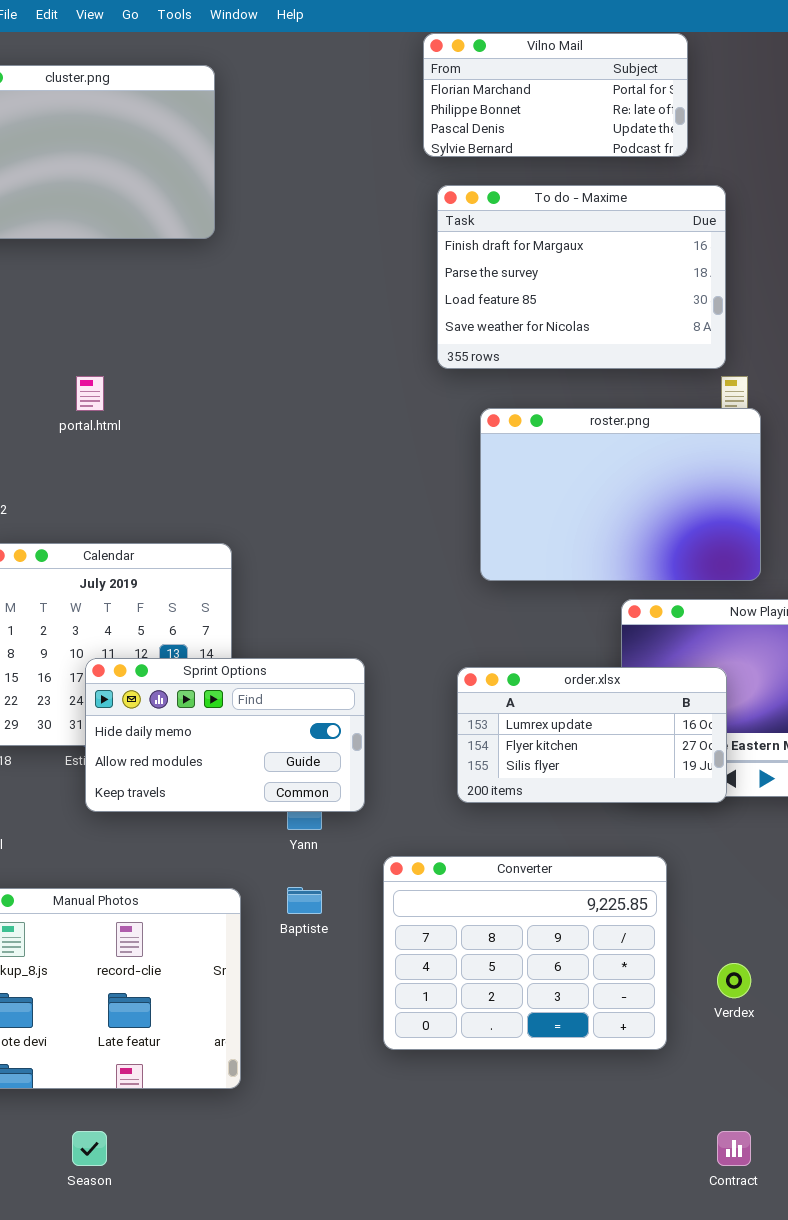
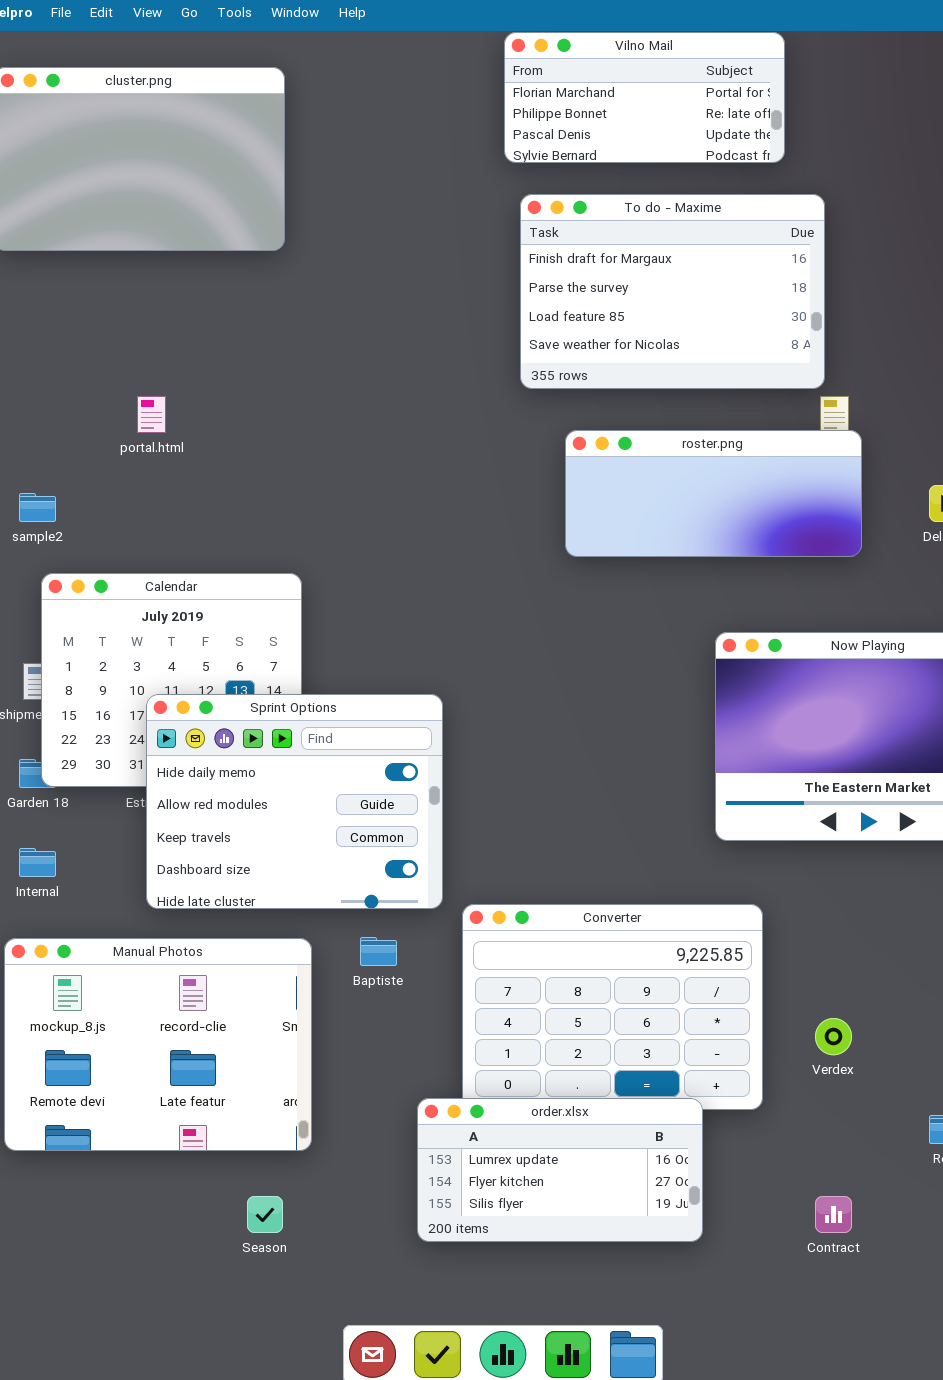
roster.png: [480,408,761,581] -> [565,430,862,557], resized
Sprint Options: [85,658,365,812] -> [146,694,443,909], resized
order.xlsx: [457,667,727,803] -> [417,1098,703,1242], moved
Season: [72,1131,107,1166] -> [247,1196,283,1233], moved

